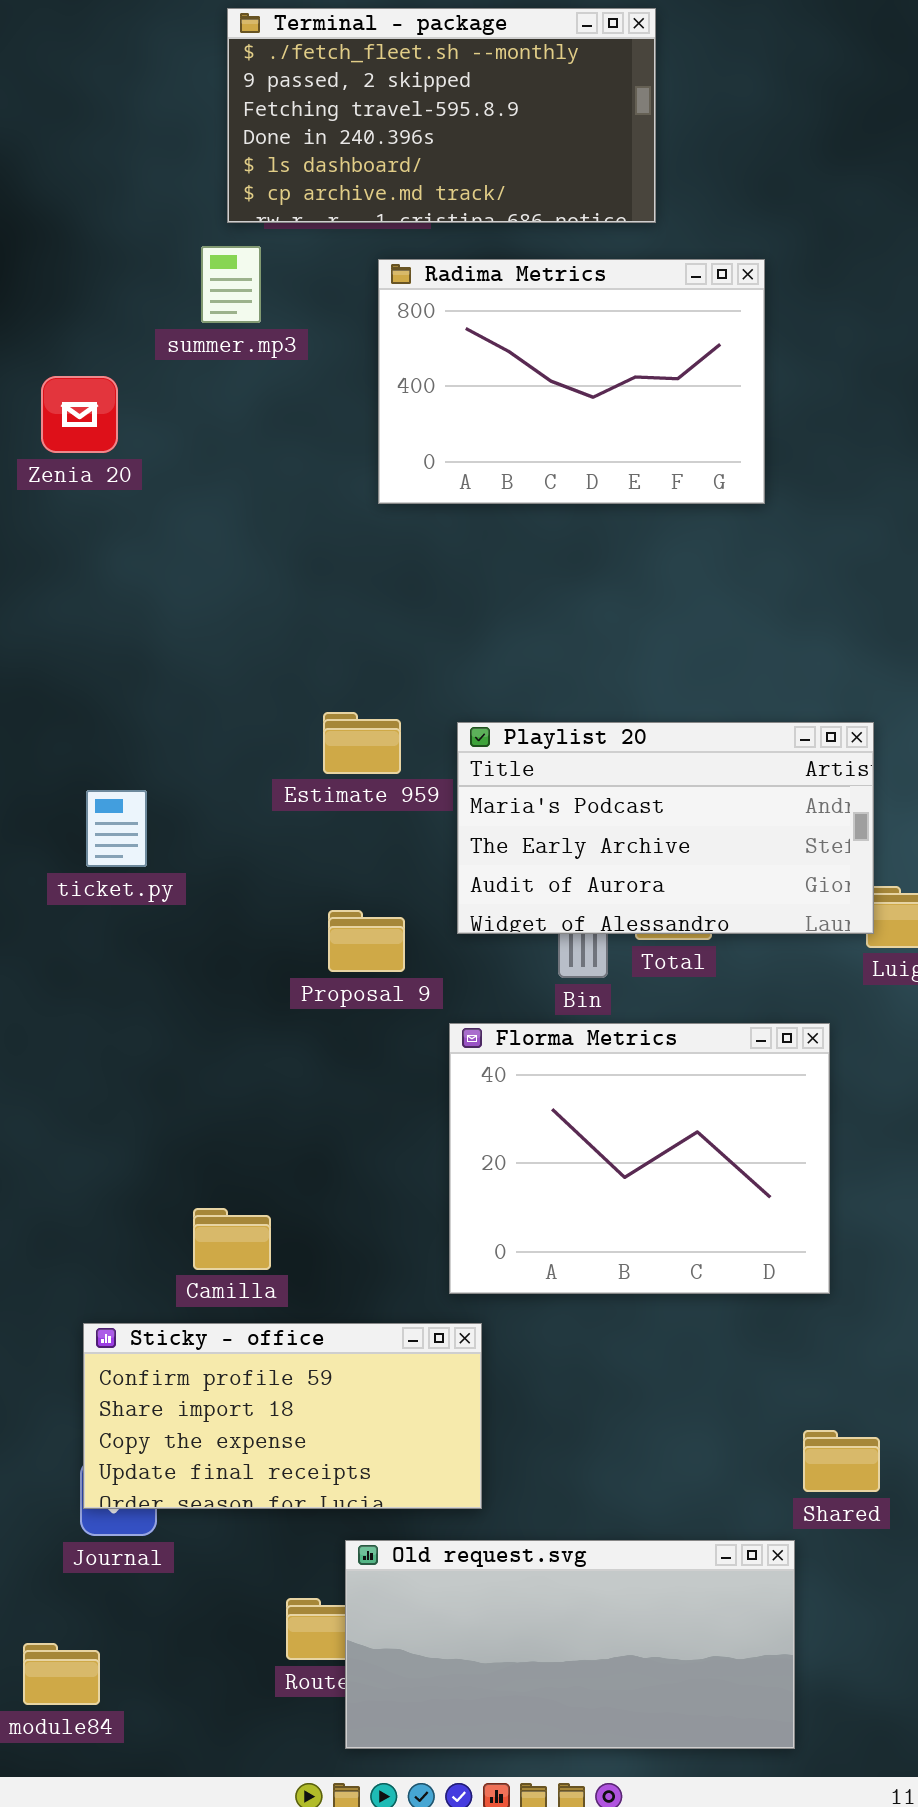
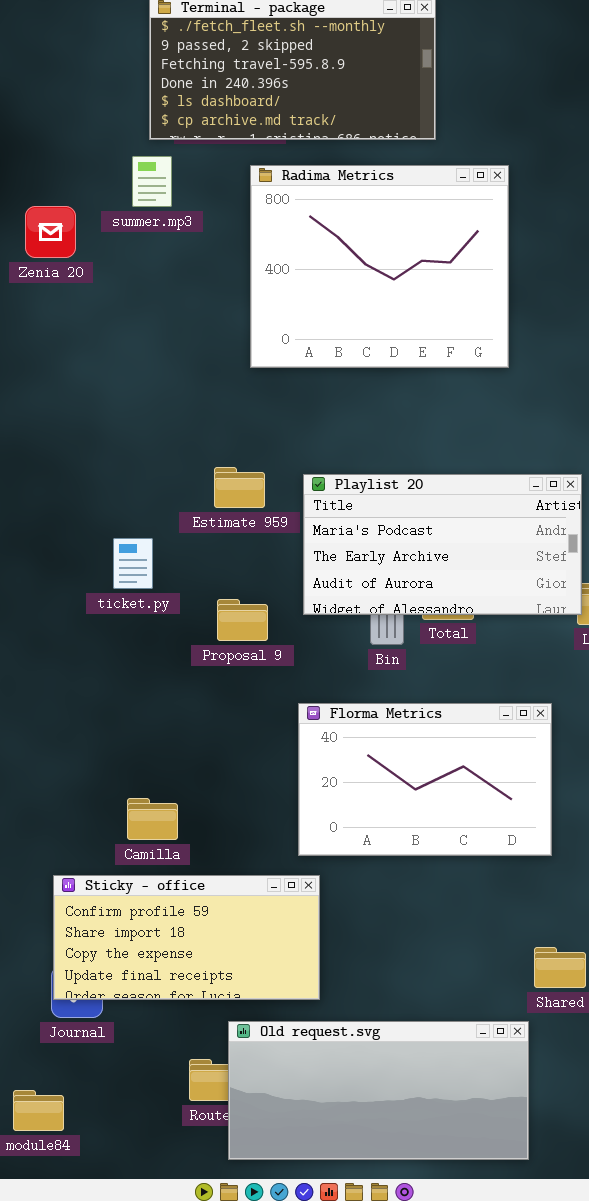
Radima Metrics: [378,259,765,504] -> [250,165,509,368], resized
Zenia 20: [41,376,118,453] -> [25,206,76,258], moved
ticket.py: [86,790,147,867] -> [113,538,153,589], moved
Florma Metrics: [449,1023,830,1294] -> [298,703,552,856], resized

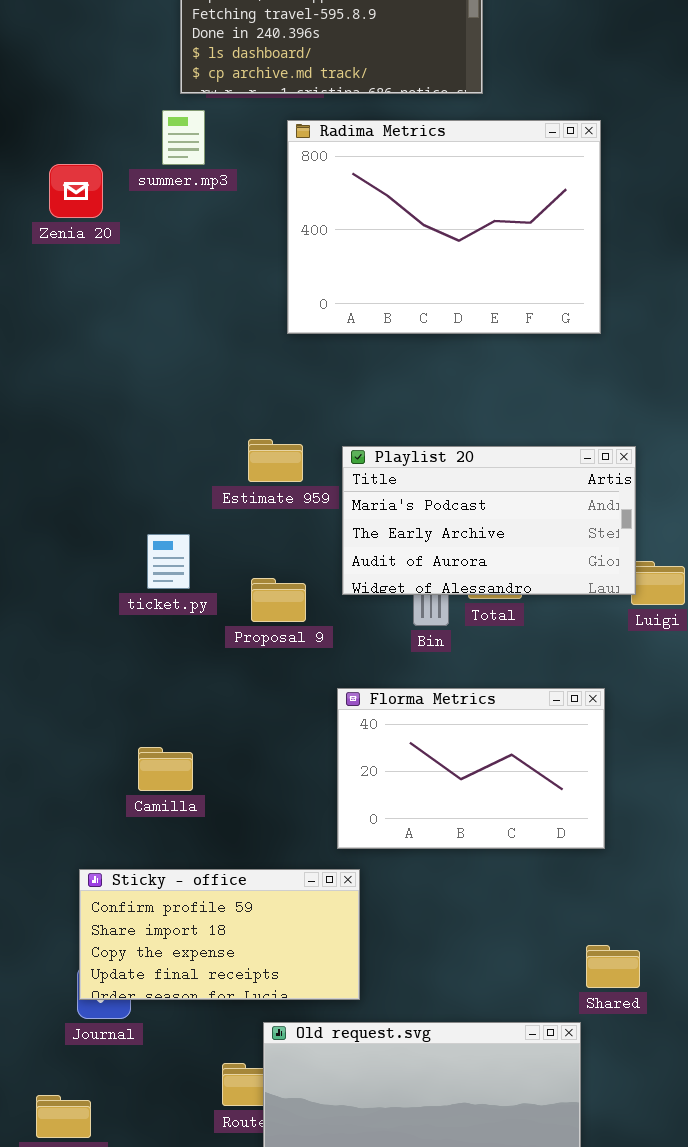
Radima Metrics: [250,165,509,368] -> [287,120,601,334], resized
ticket.py: [113,538,153,589] -> [147,534,190,589], moved
Camilla: [127,798,178,840] -> [138,747,193,791], moved

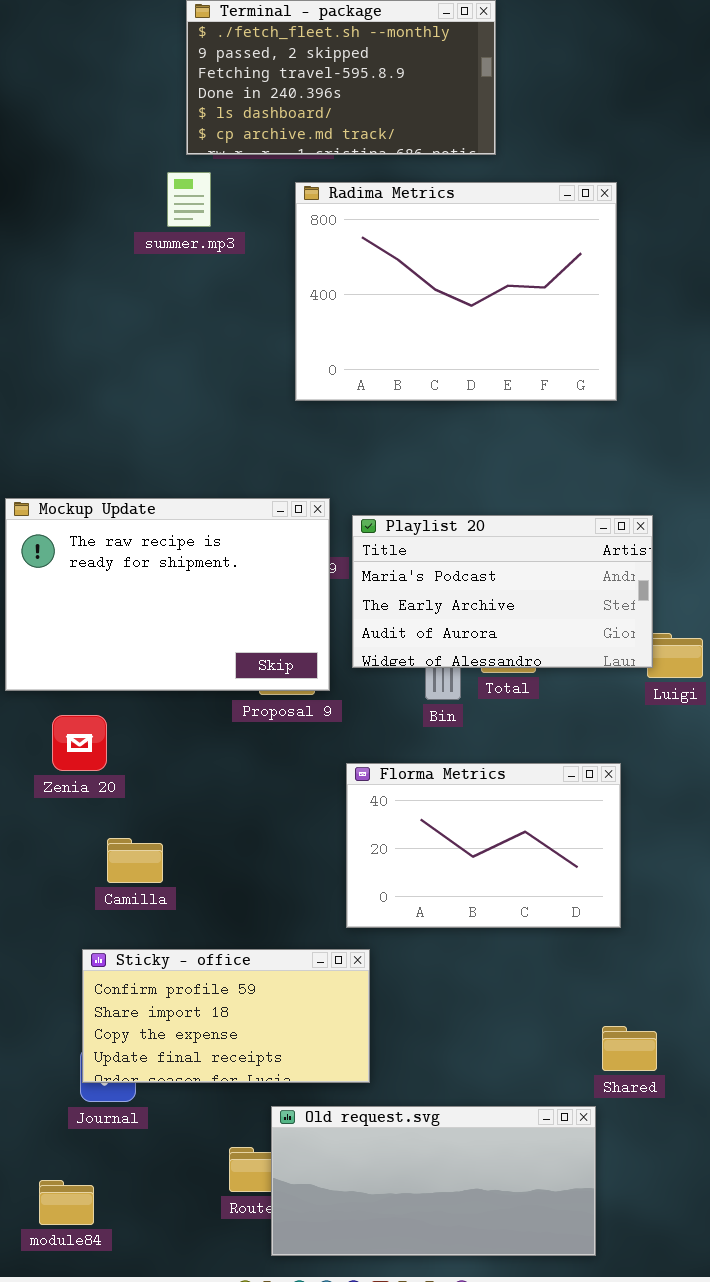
Zenia 20: [49,164,103,218] -> [52,715,107,771], moved
Mockup Update: none -> [5,498,330,691], opened
Camilla: [138,747,193,791] -> [107,838,163,883], moved

